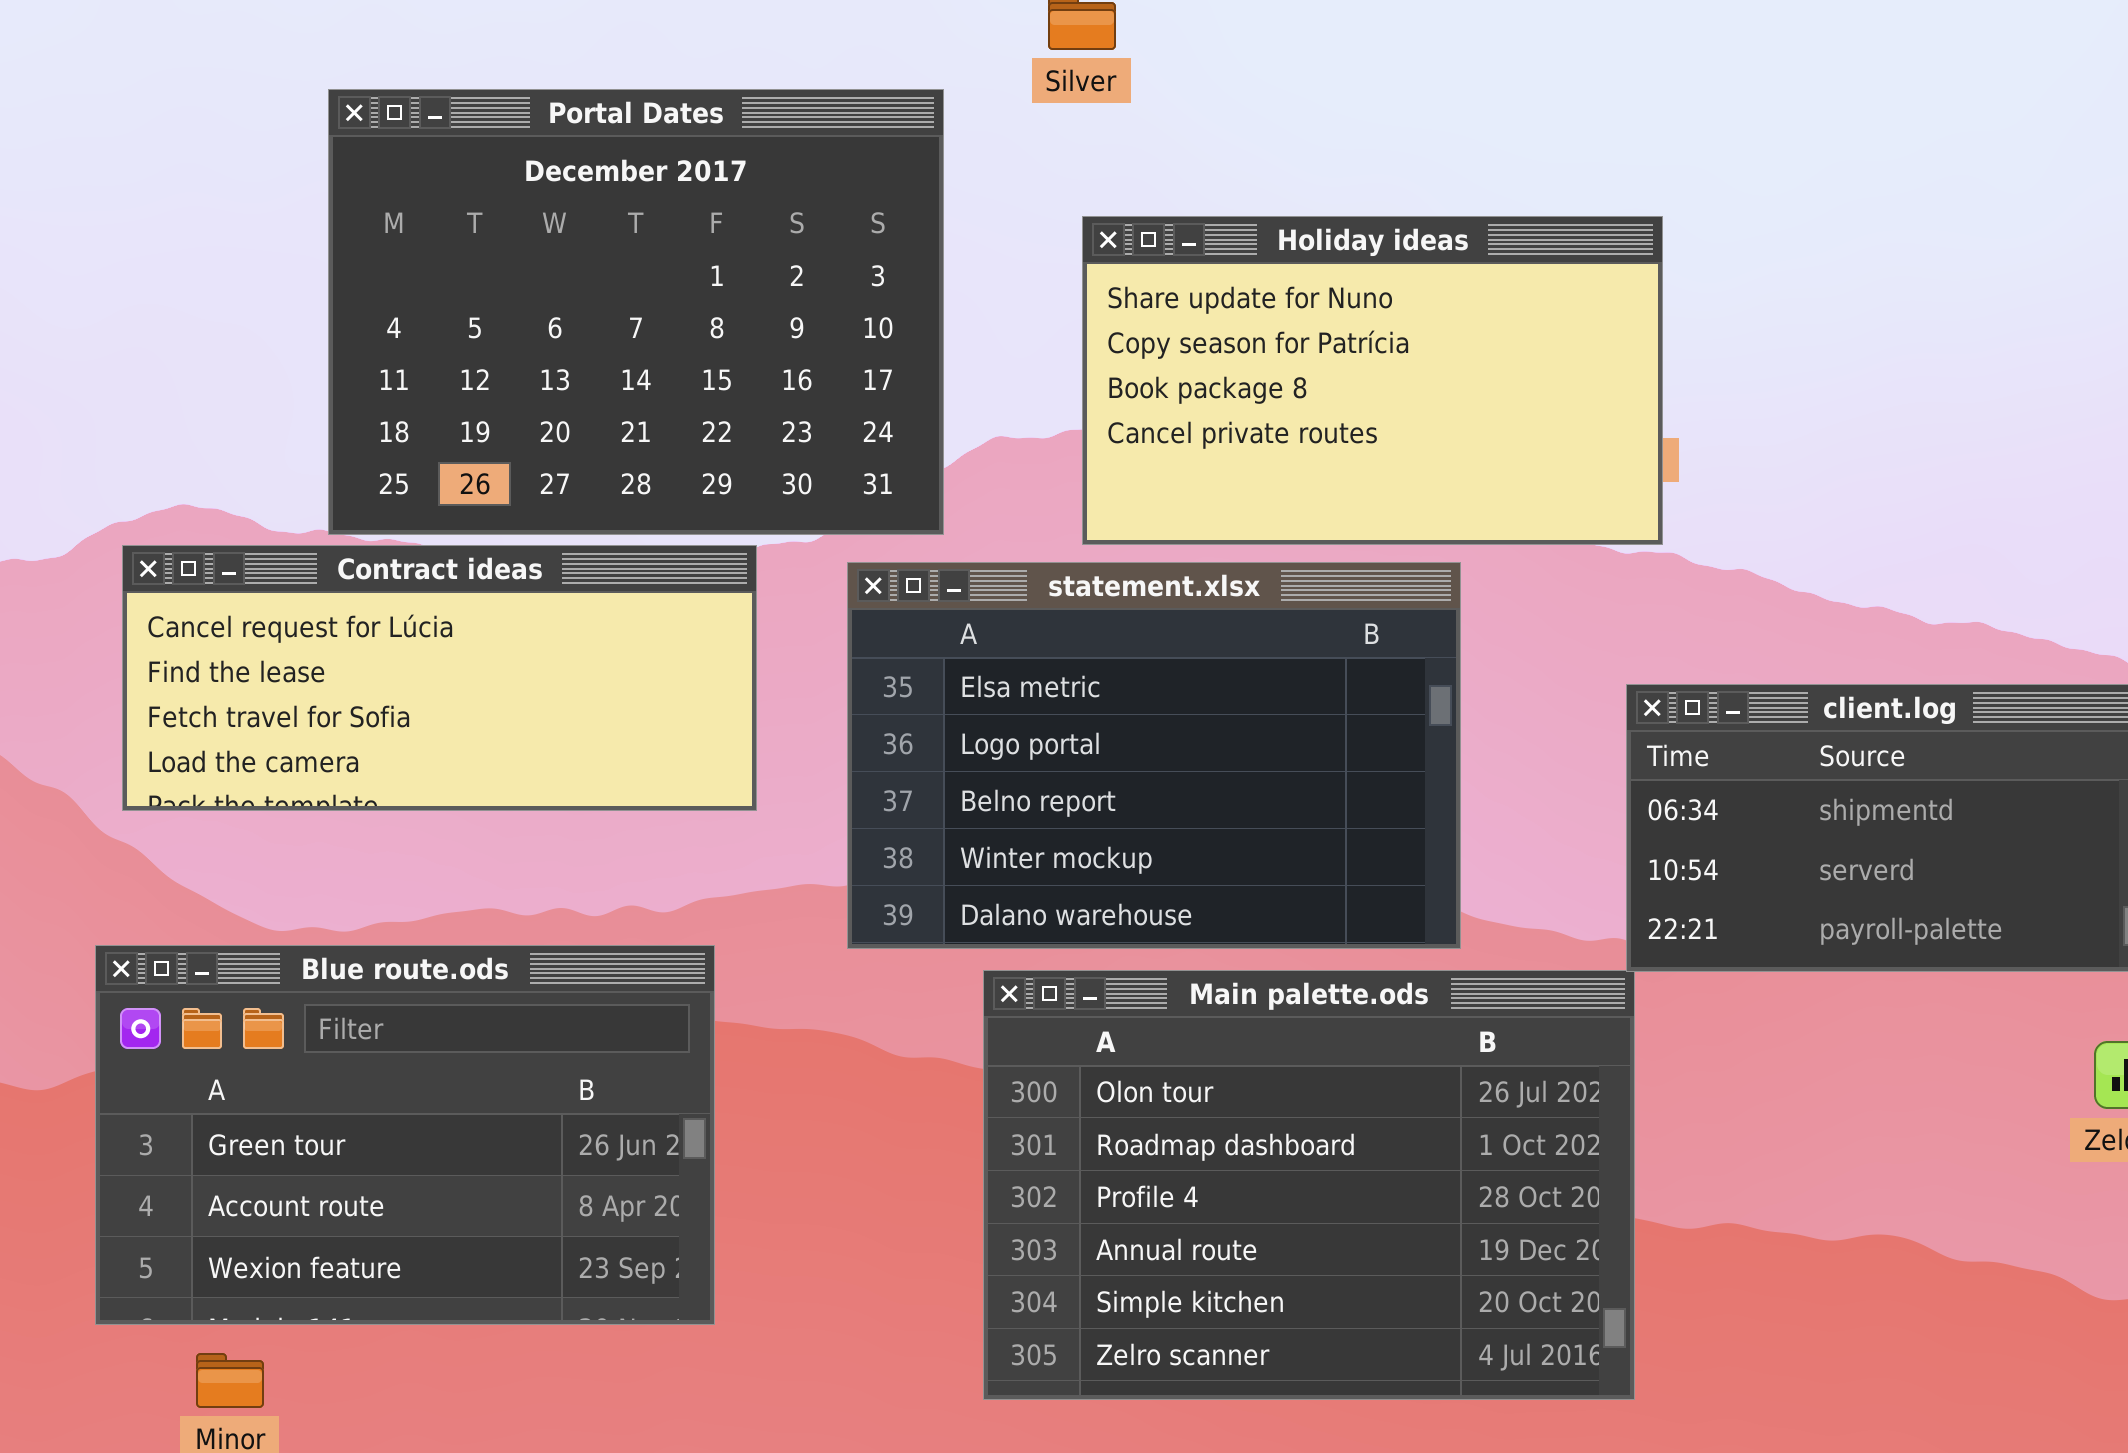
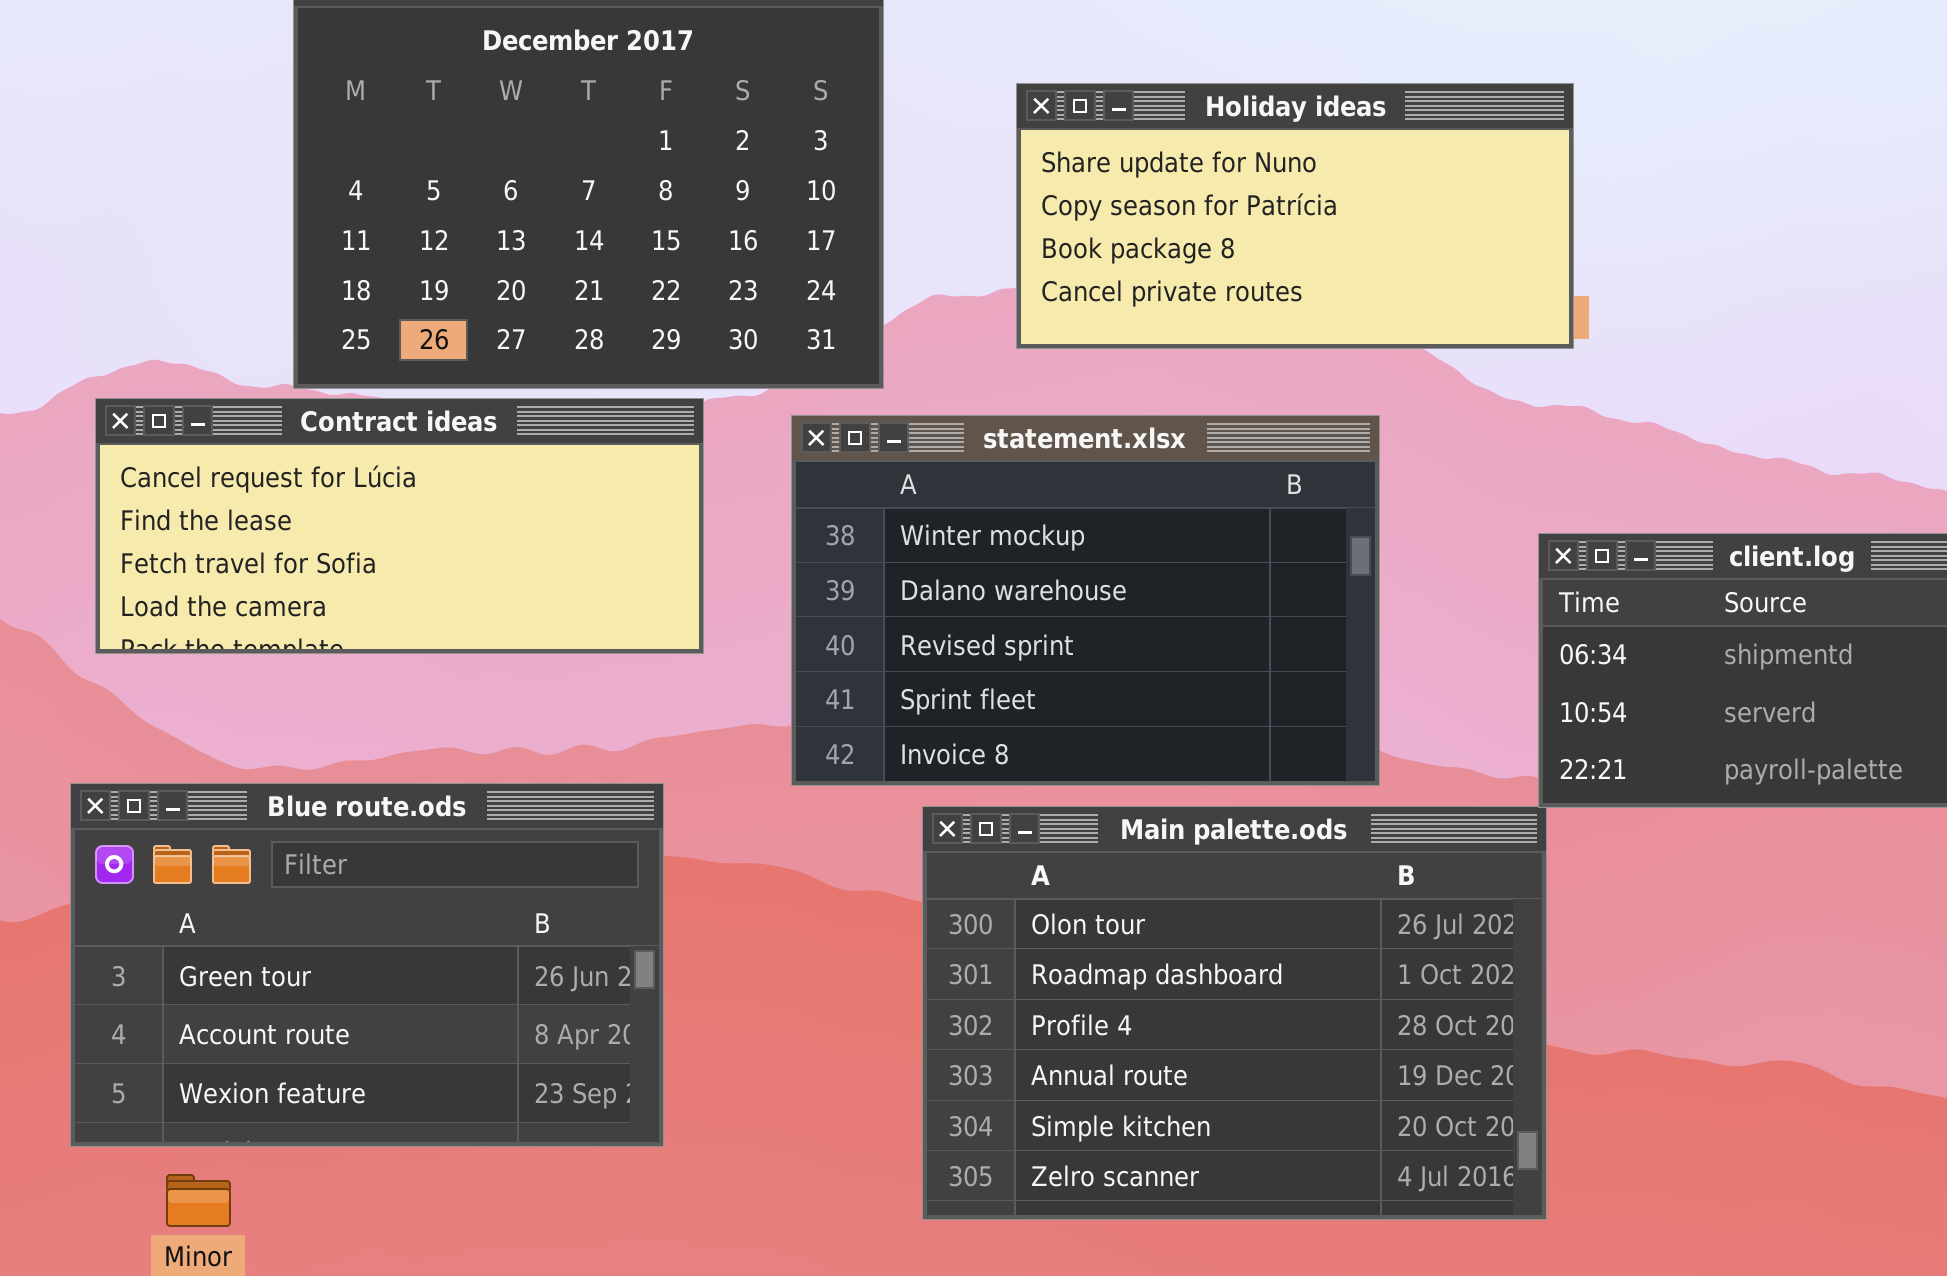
Holiday ideas: [1082,216,1663,545] -> [1016,83,1574,349], resized
statement.xlsx: [847,562,1461,949] -> [791,415,1380,786], scrolled down 3 rows

